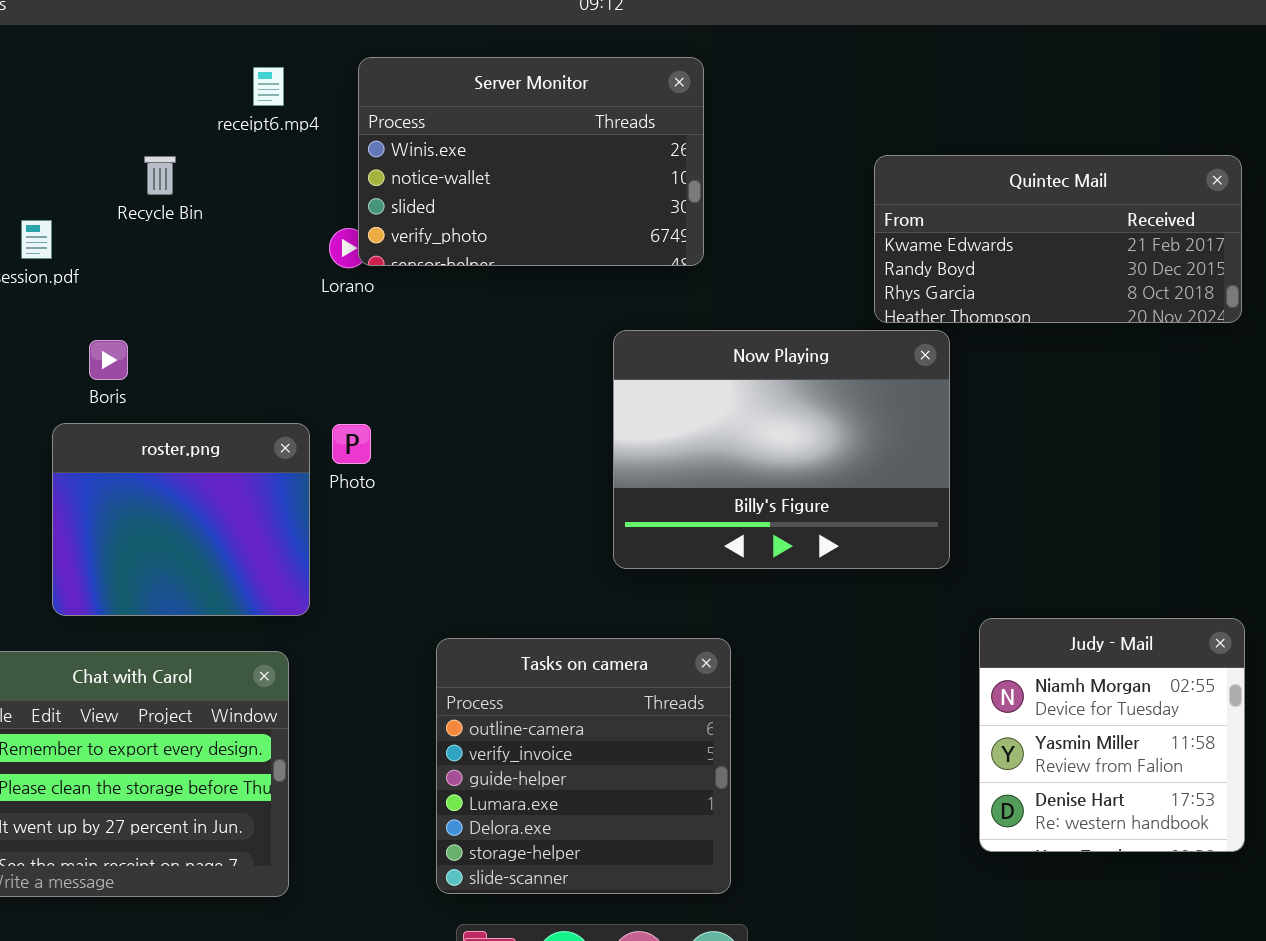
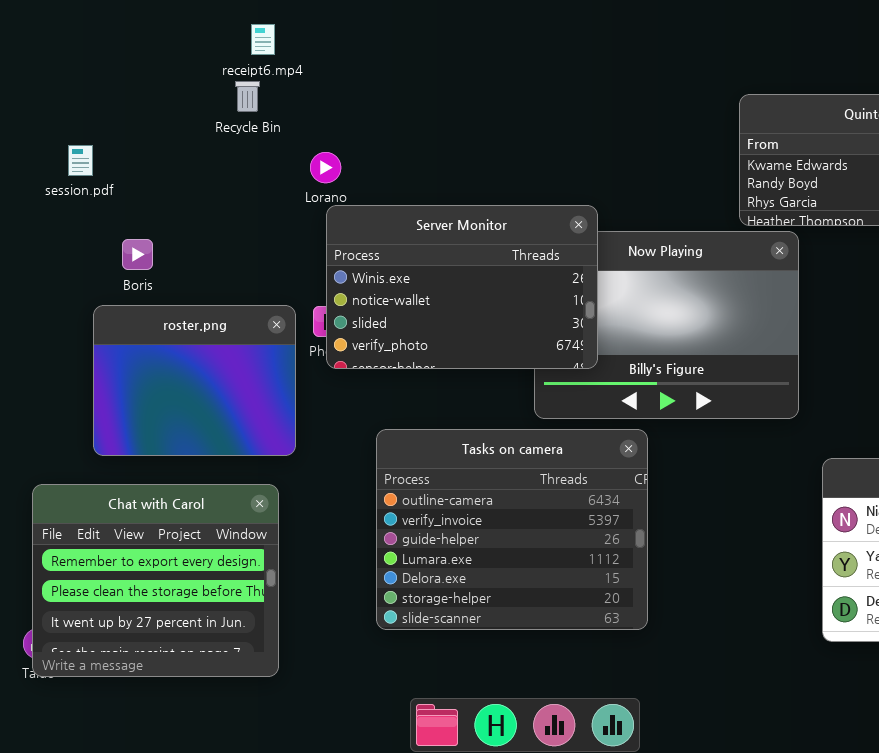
Server Monitor: [358,57,704,266] -> [326,205,598,369], moved
Recycle Bin: [144,156,176,195] -> [235,81,260,112], moved
Tasks on camera: [436,638,731,894] -> [376,429,648,630], moved, resized

